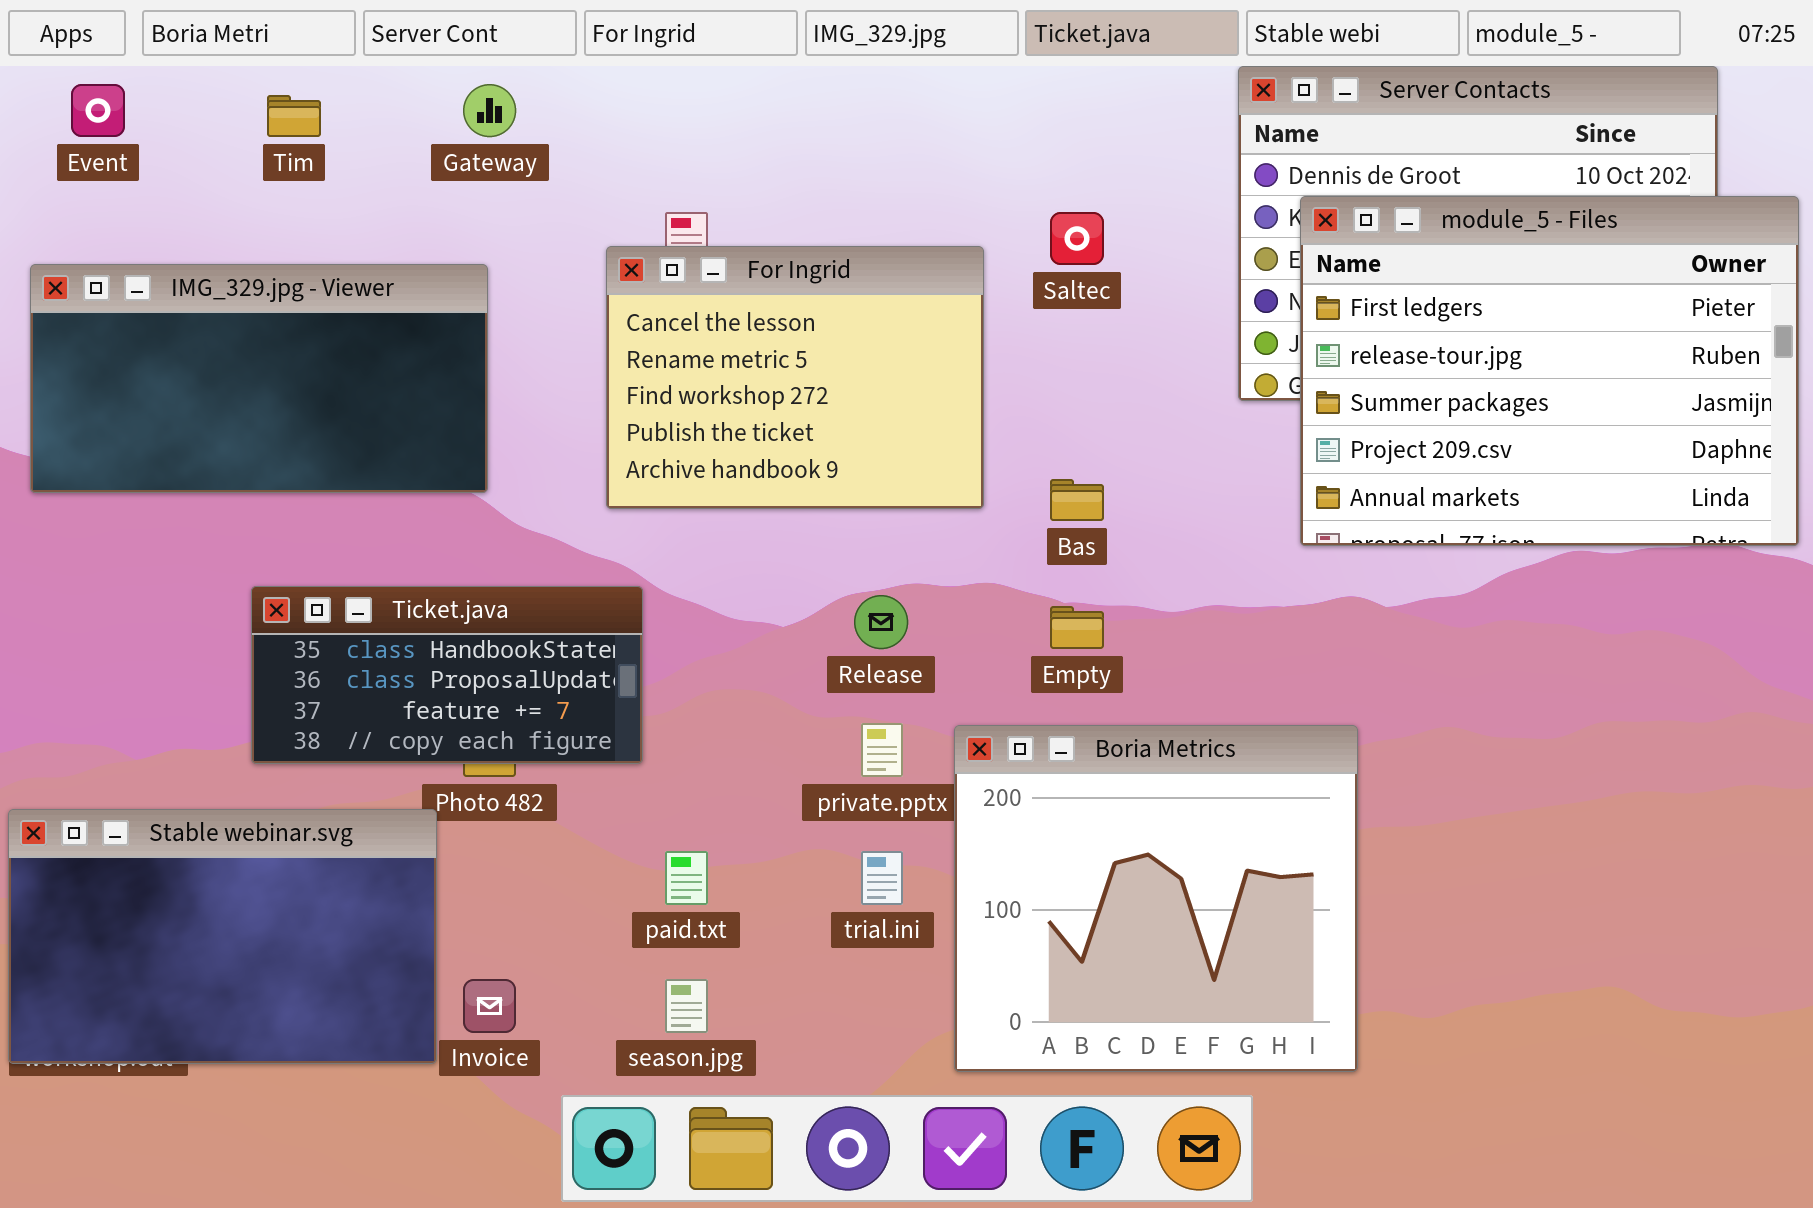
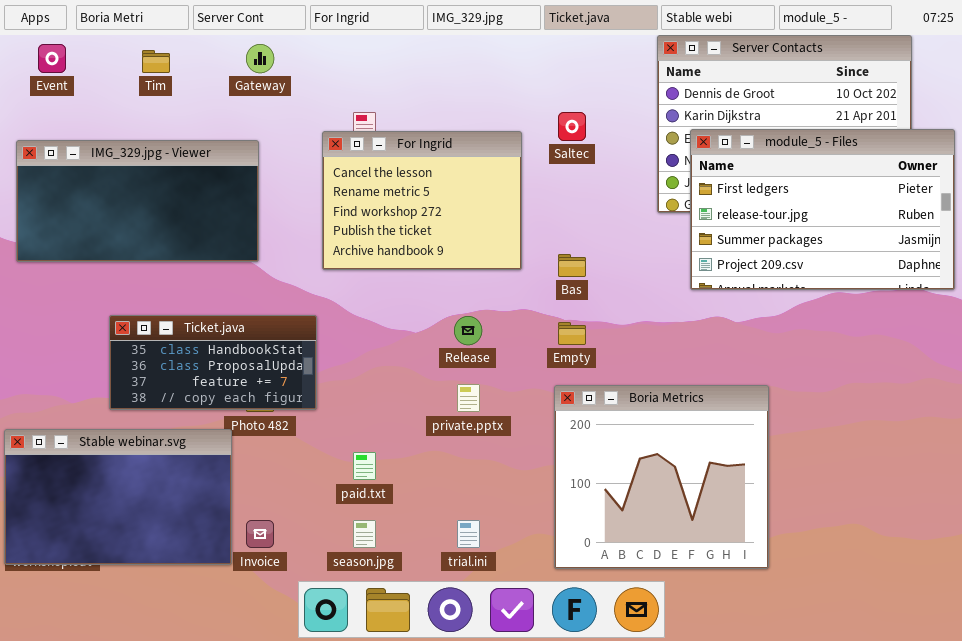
module_5 - Files: [1300,196,1799,546] -> [690,129,955,290], resized
Ticket.java: [251,586,643,764] -> [109,315,317,410], moved
Boria Metrics: [954,725,1358,1072] -> [554,385,769,569], moved
trial.ini: [861,851,903,905] -> [457,520,480,548], moved

